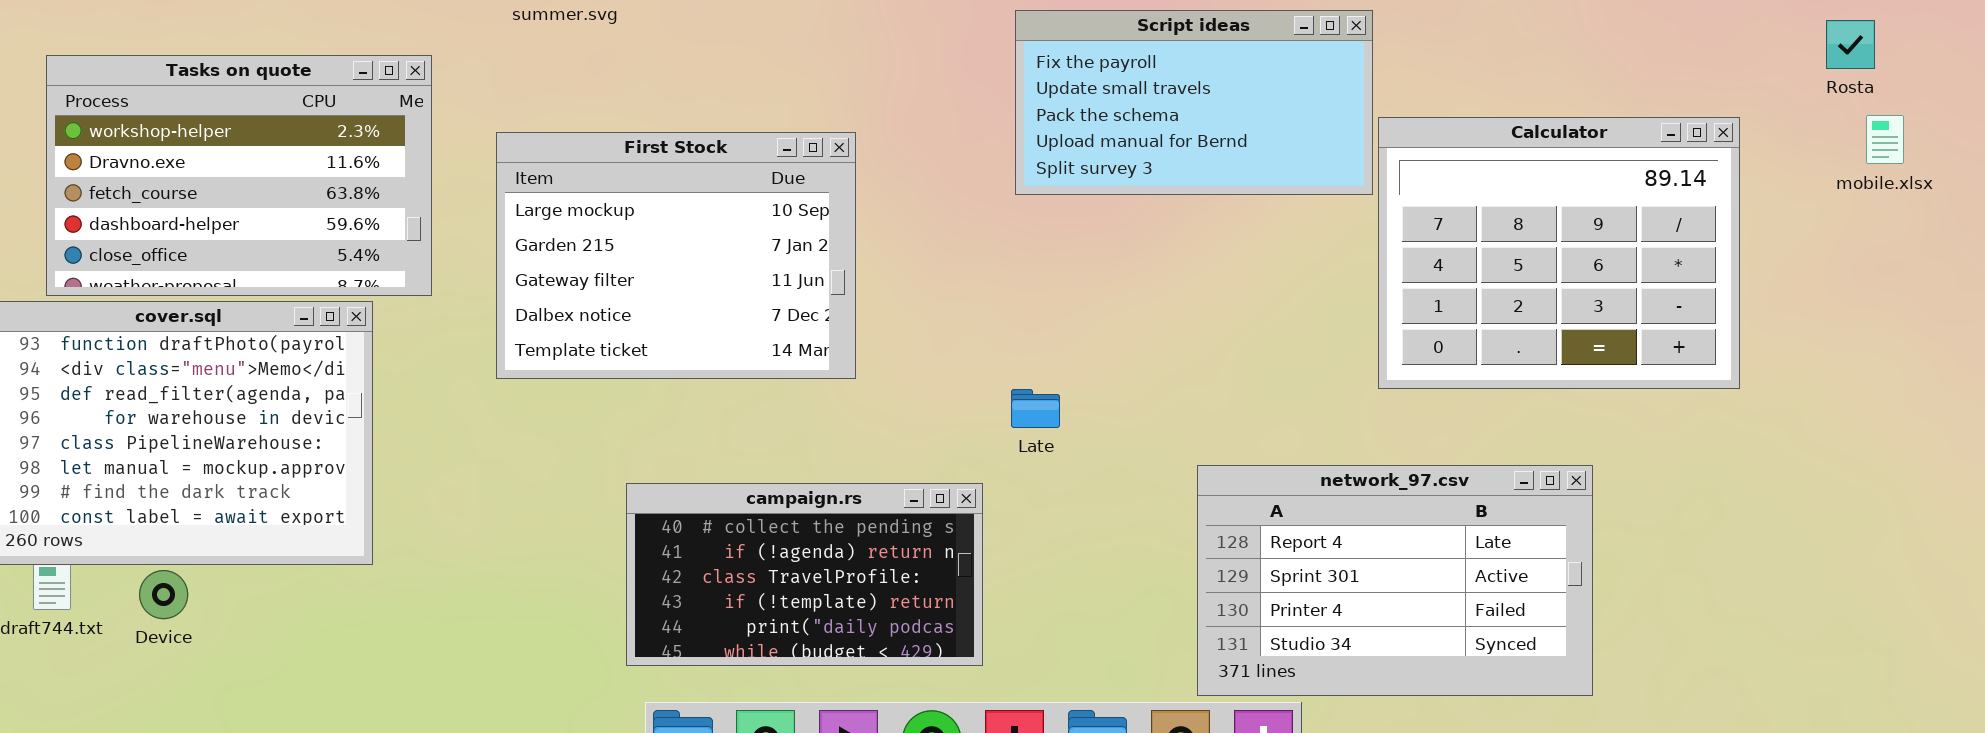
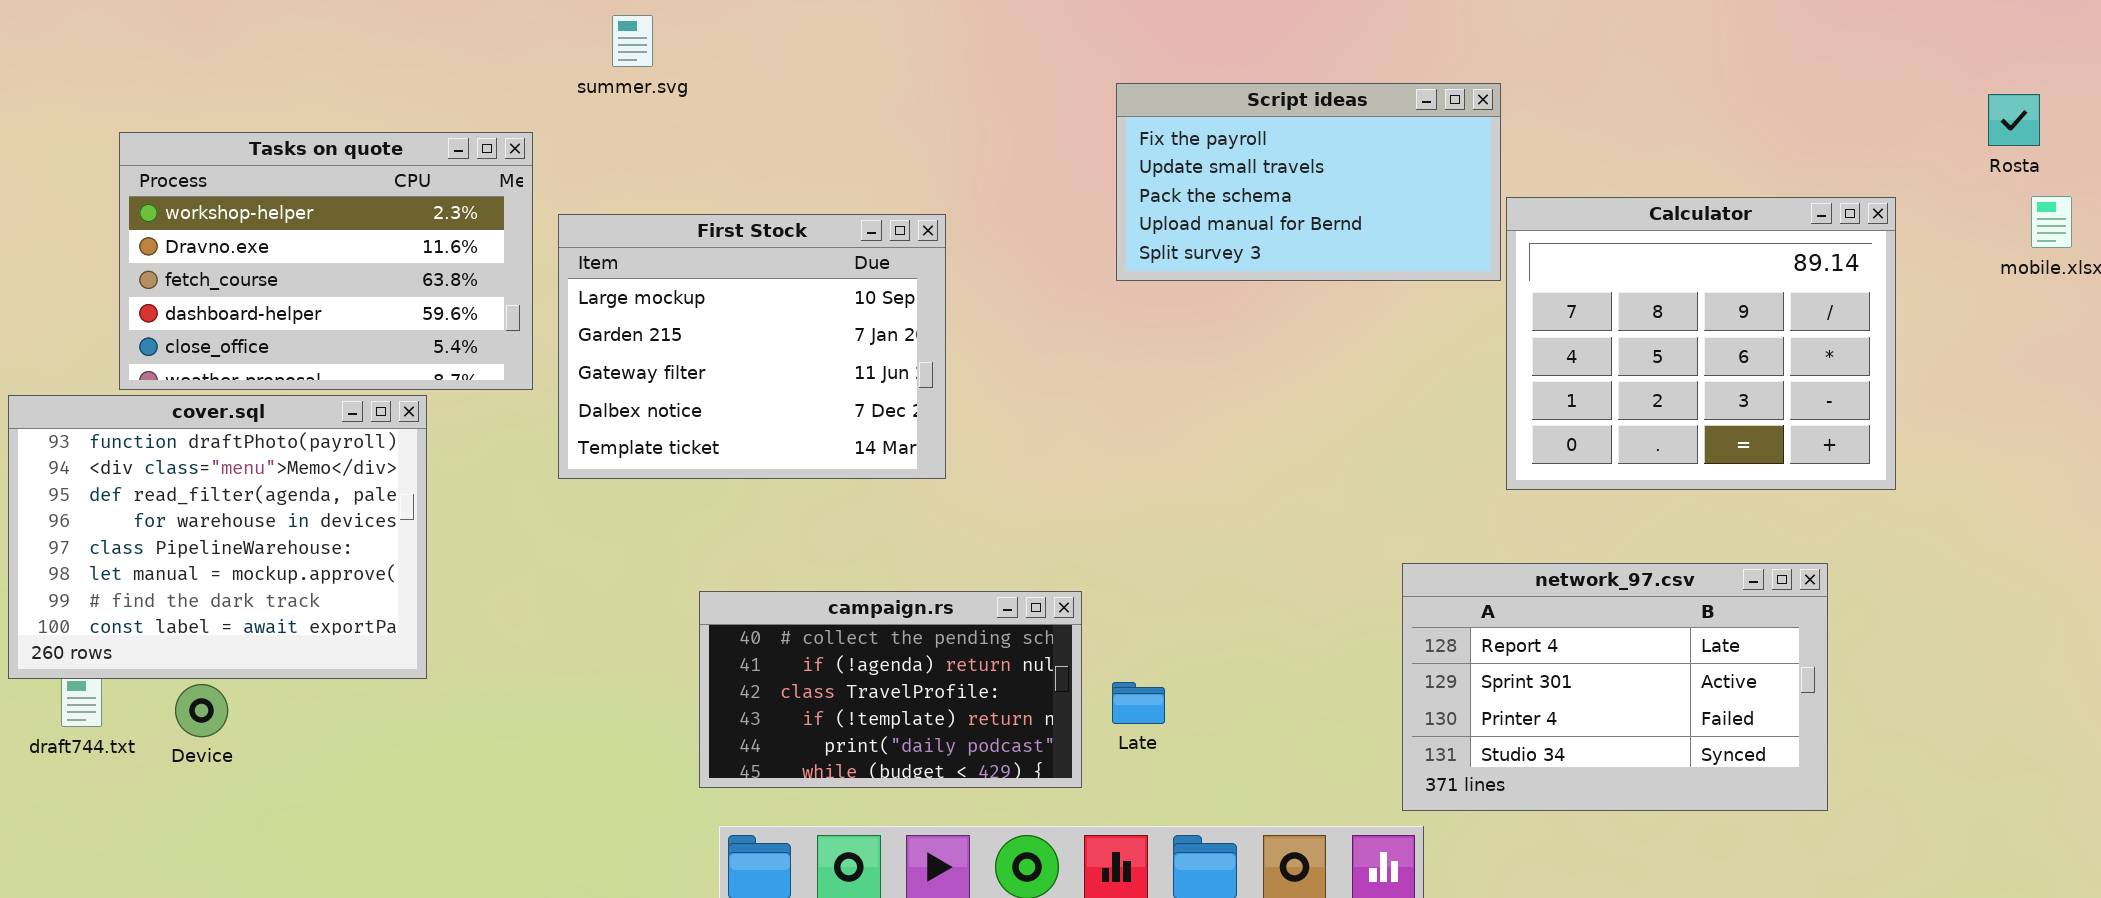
Tasks on quote: [46,55,432,296] -> [119,132,533,390], moved
Late: [1011,389,1060,428] -> [1112,682,1165,724], moved
network_97.csv: [1197,465,1593,696] -> [1402,563,1828,811], moved

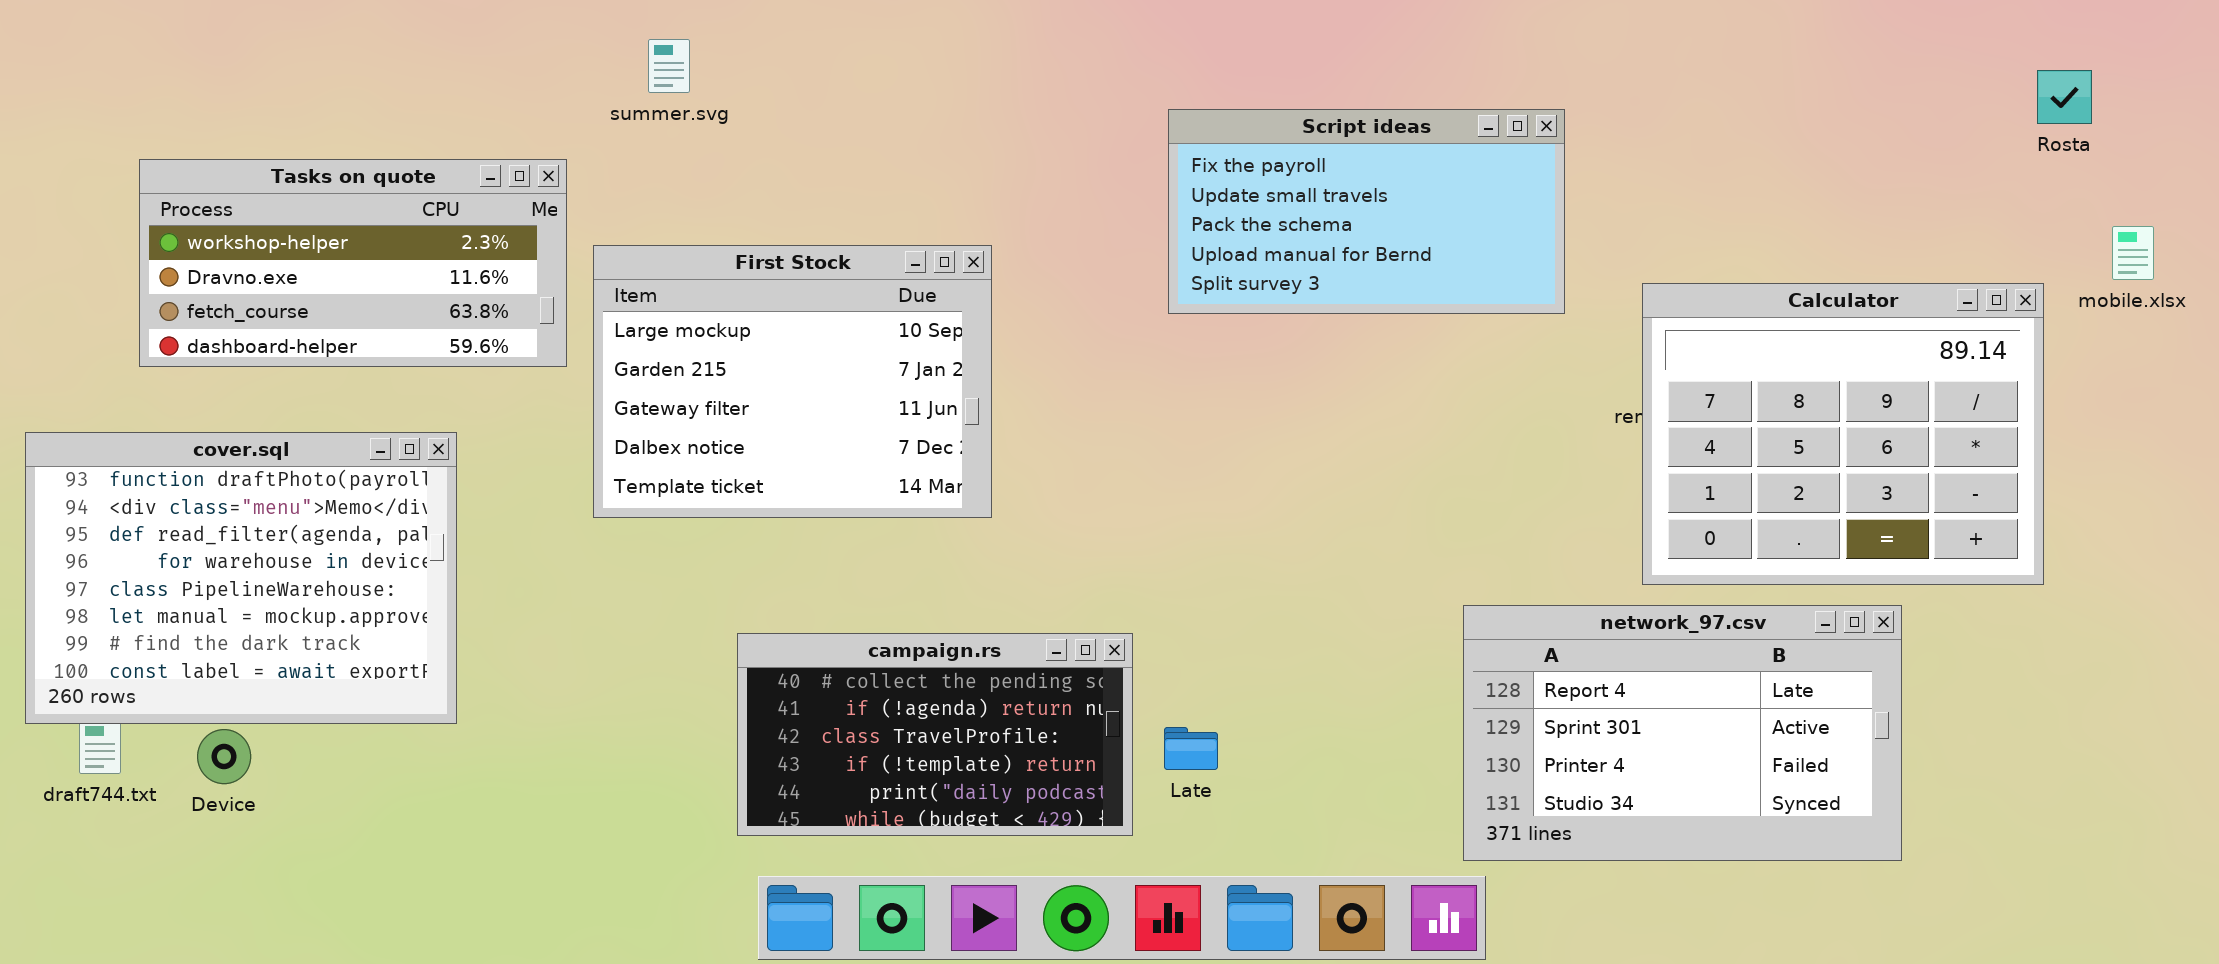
Rosta: [1988,94,2040,146] -> [2037,70,2092,124], moved
Tasks on quote: [119,132,533,390] -> [139,159,567,367], resized
Calculator: [1506,197,1896,490] -> [1642,283,2044,585], moved

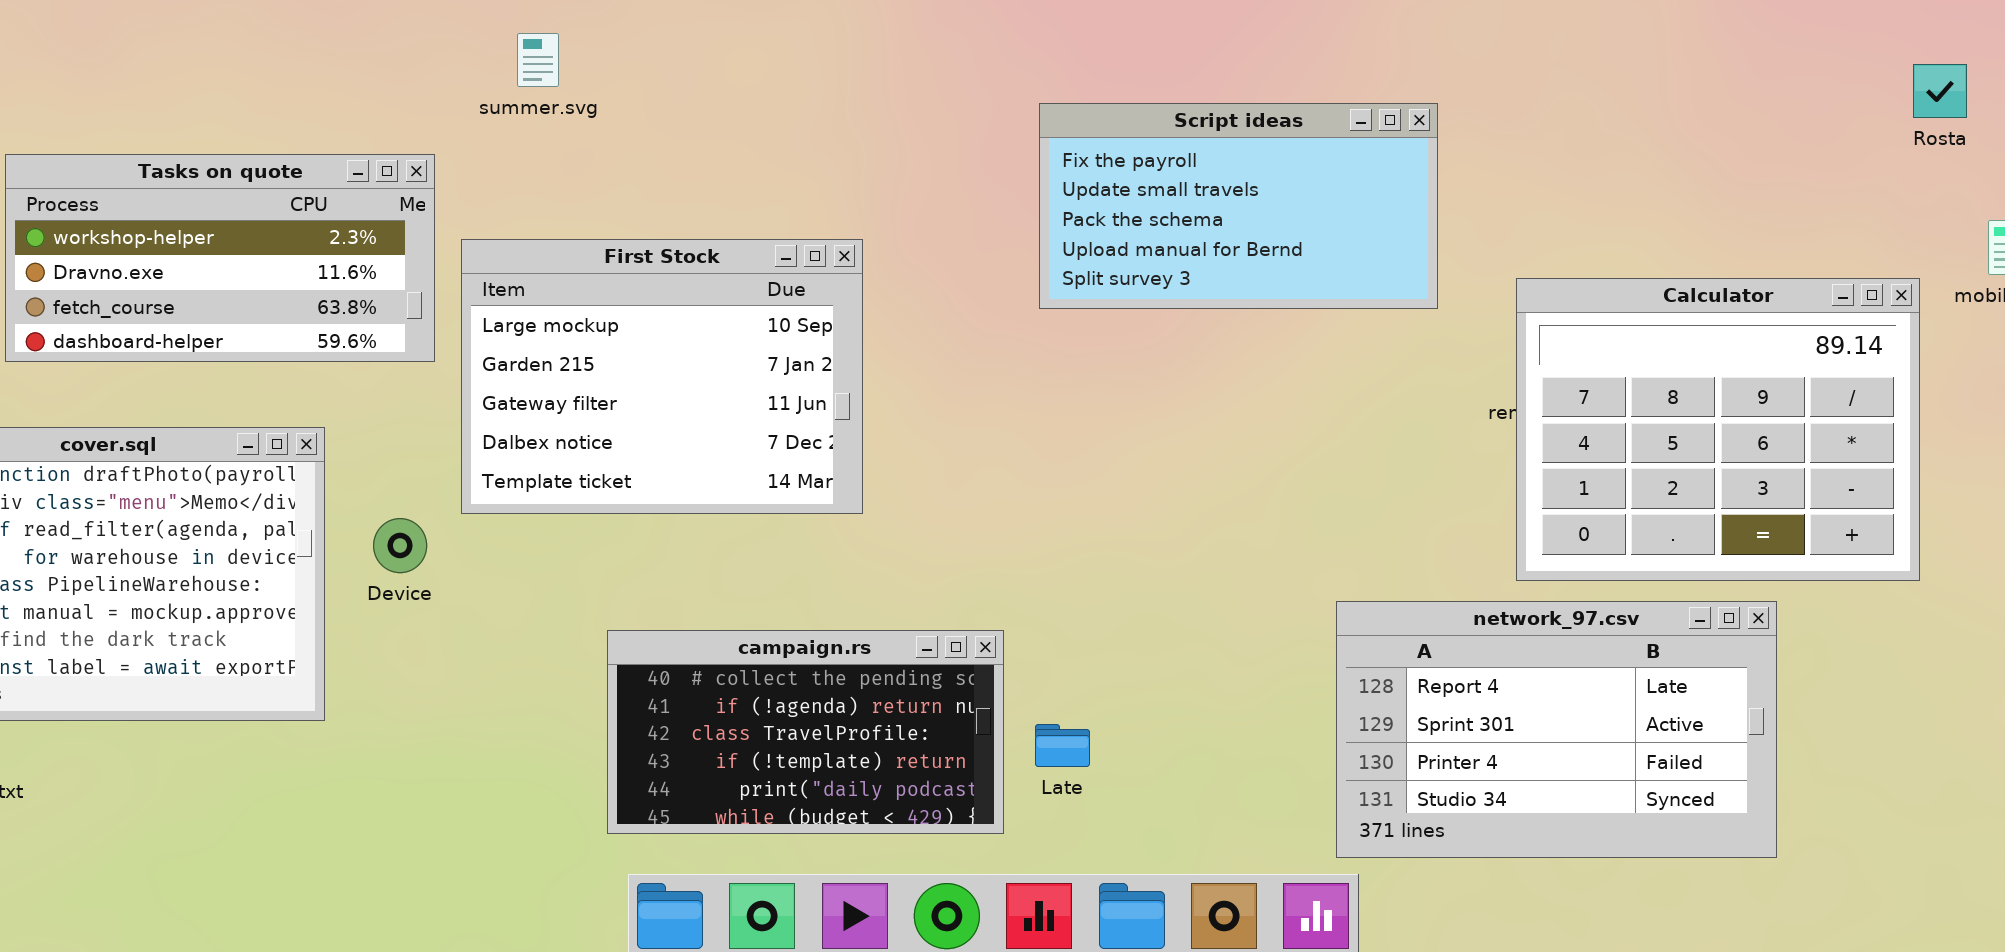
Device: [197,729,251,784] -> [373,518,427,573], moved

